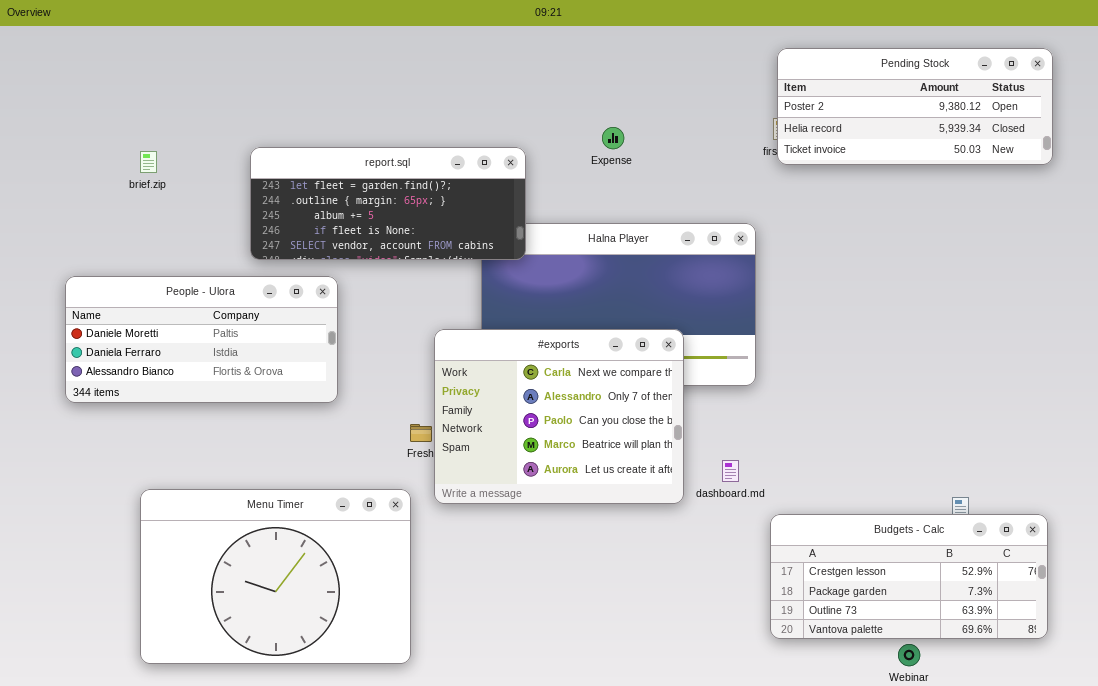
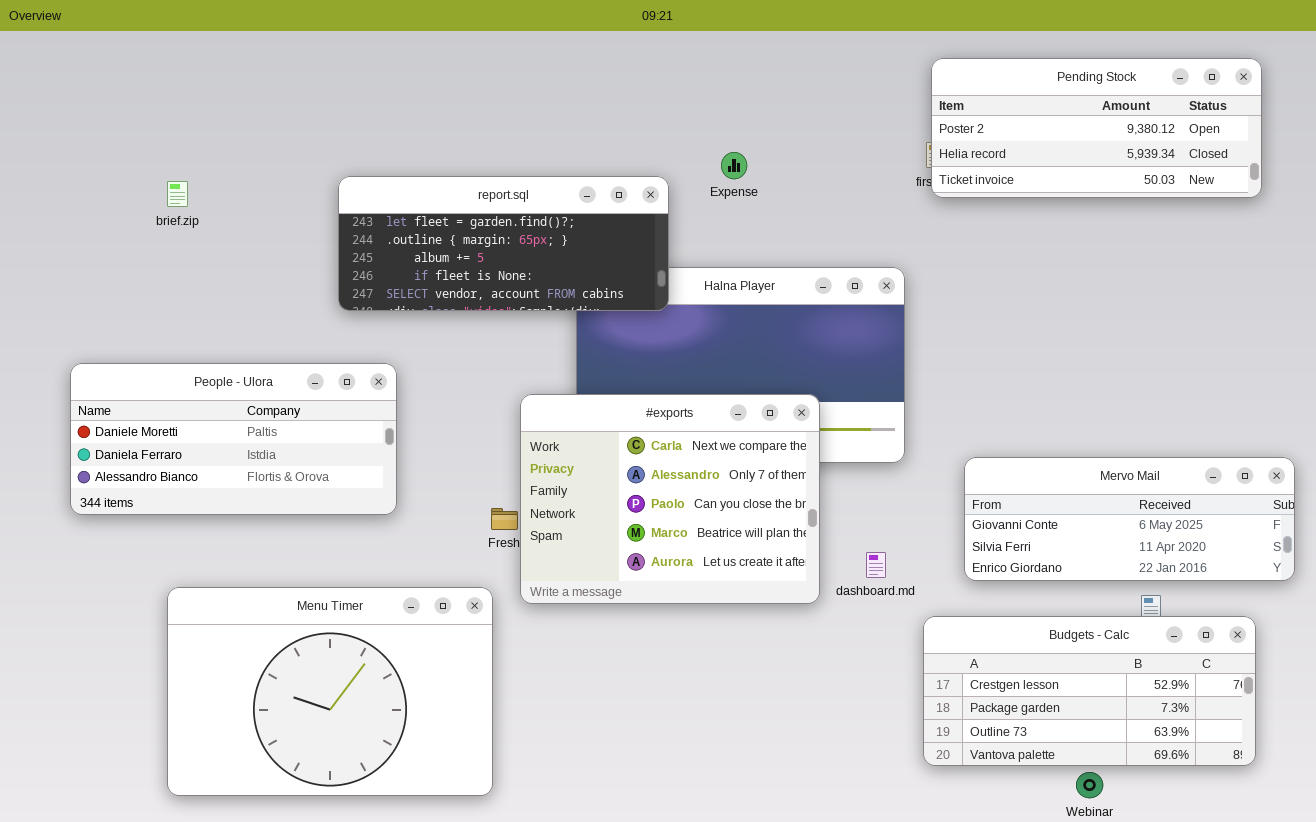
report.sql: [250,147,526,260] -> [338,176,669,311], moved
People - Ulora: [65,276,338,403] -> [70,363,397,515], moved
Mervo Mail: none -> [964,457,1295,581], opened

